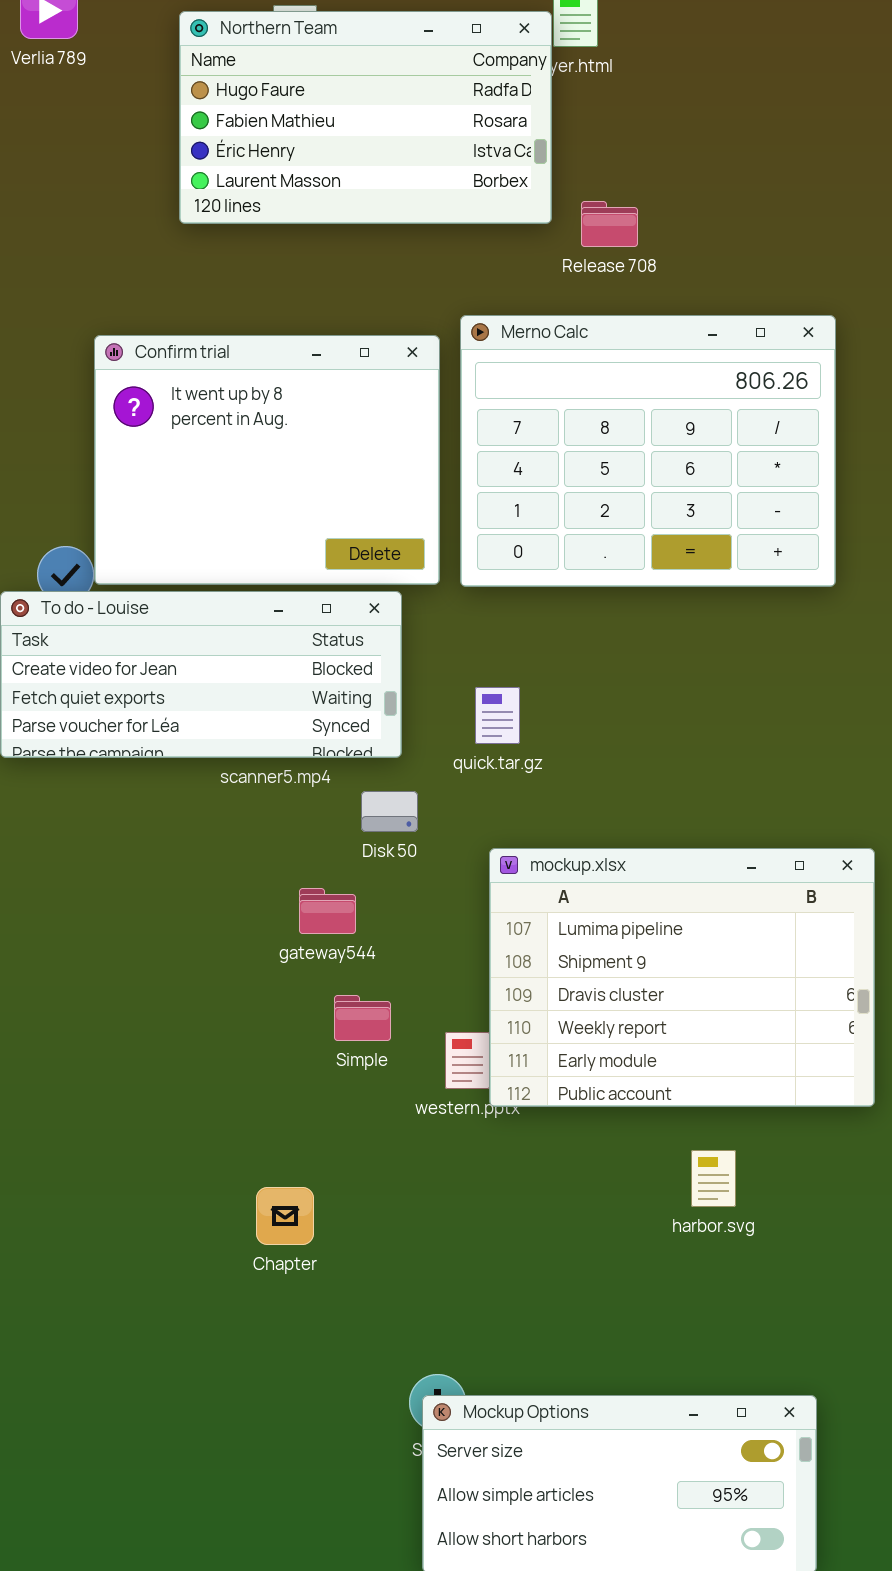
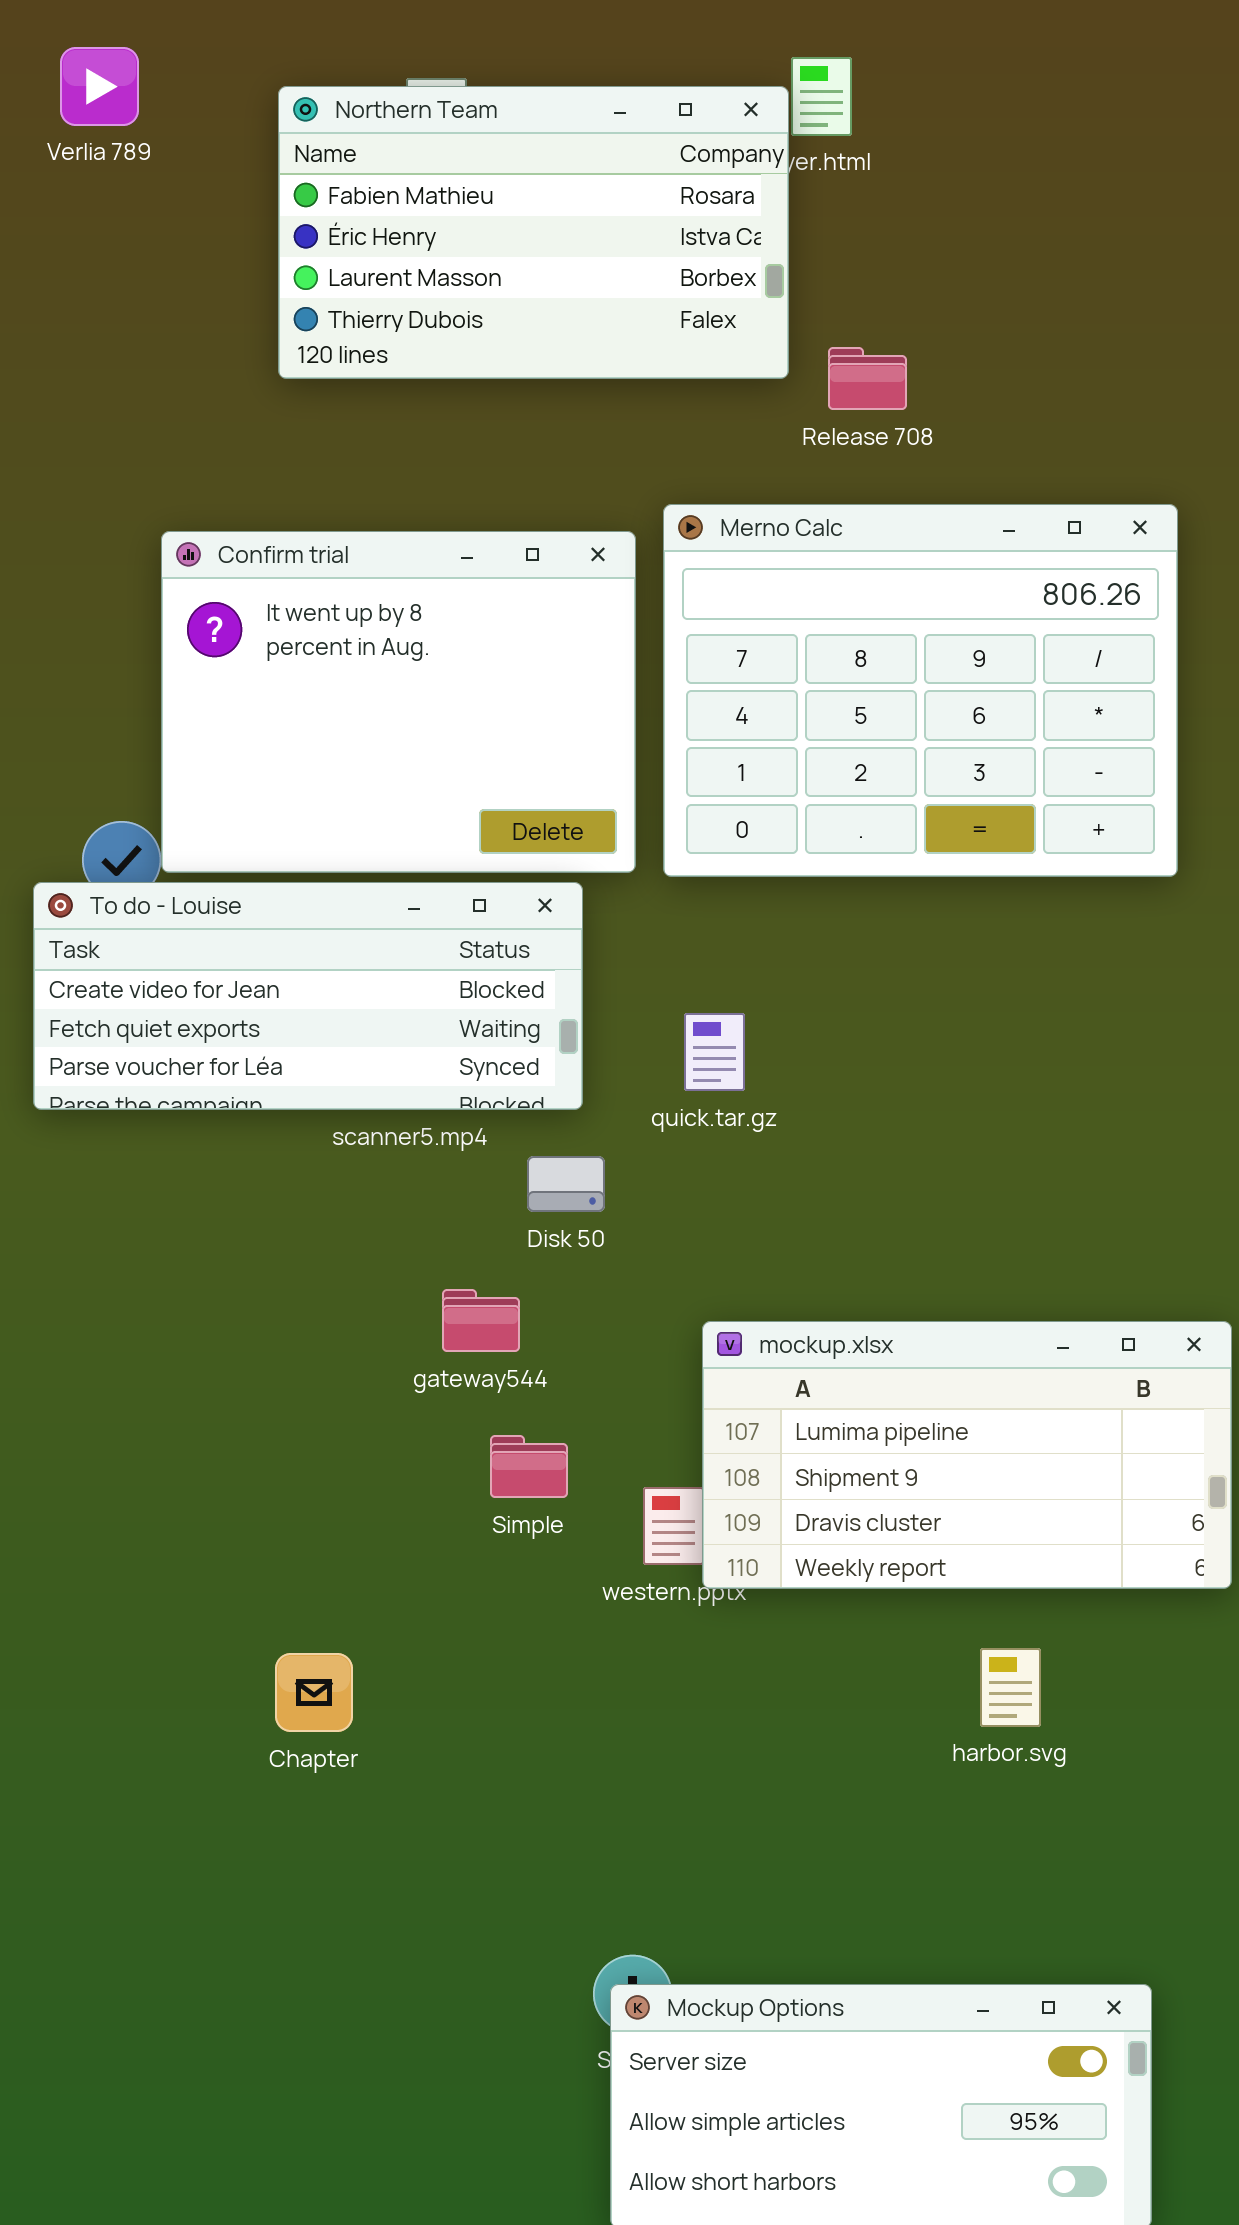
Northern Team: [179,11,552,224] -> [278,86,789,379], scrolled down 1 row
mockup.xlsx: [489,848,875,1107] -> [702,1321,1232,1589], resized
Chapter: [256,1187,314,1245] -> [275,1653,353,1732], moved

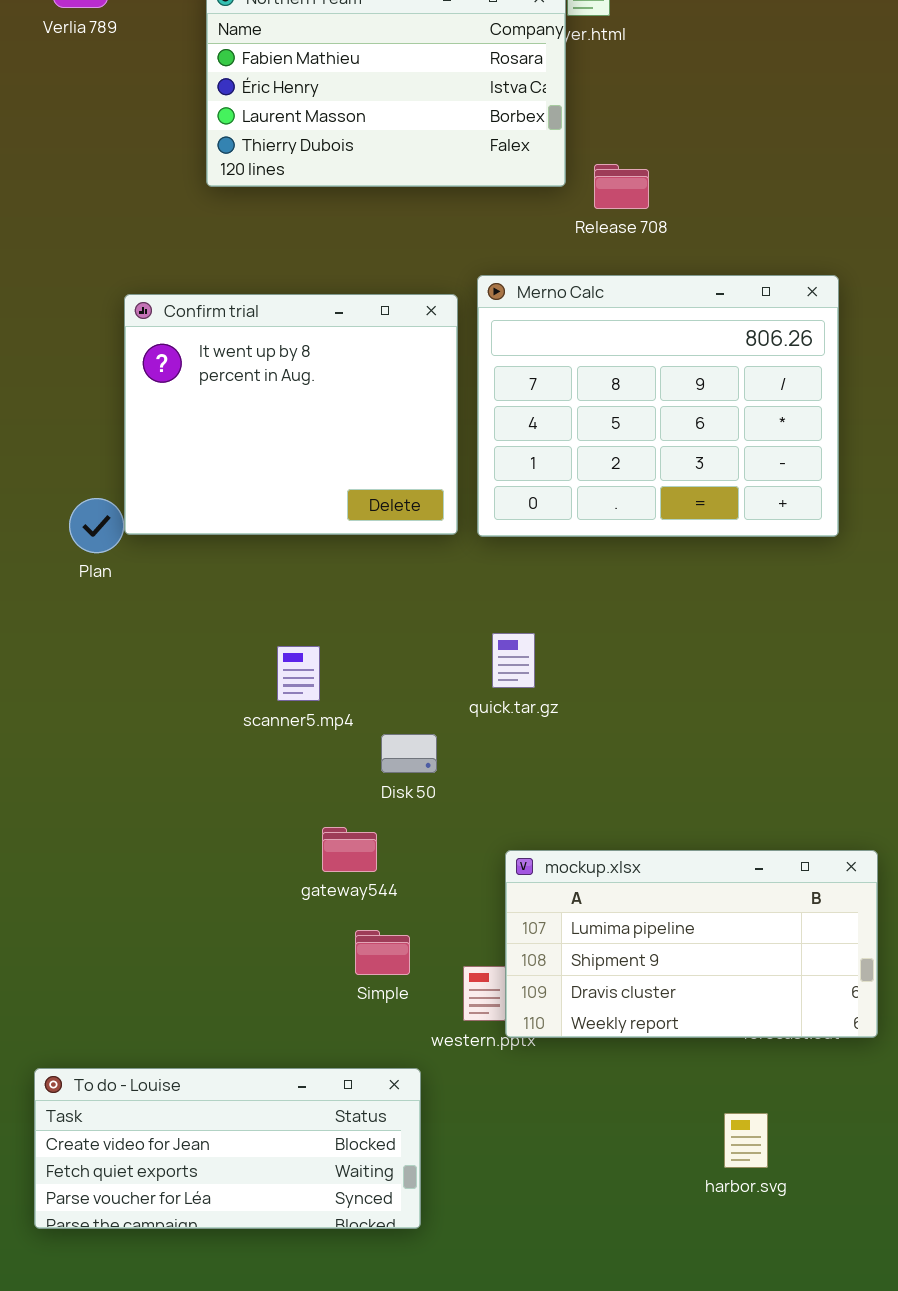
To do - Louise: [33,882,583,1110] -> [34,1068,421,1229], moved
harbor.svg: [980,1648,1041,1727] -> [724,1113,768,1168], moved

